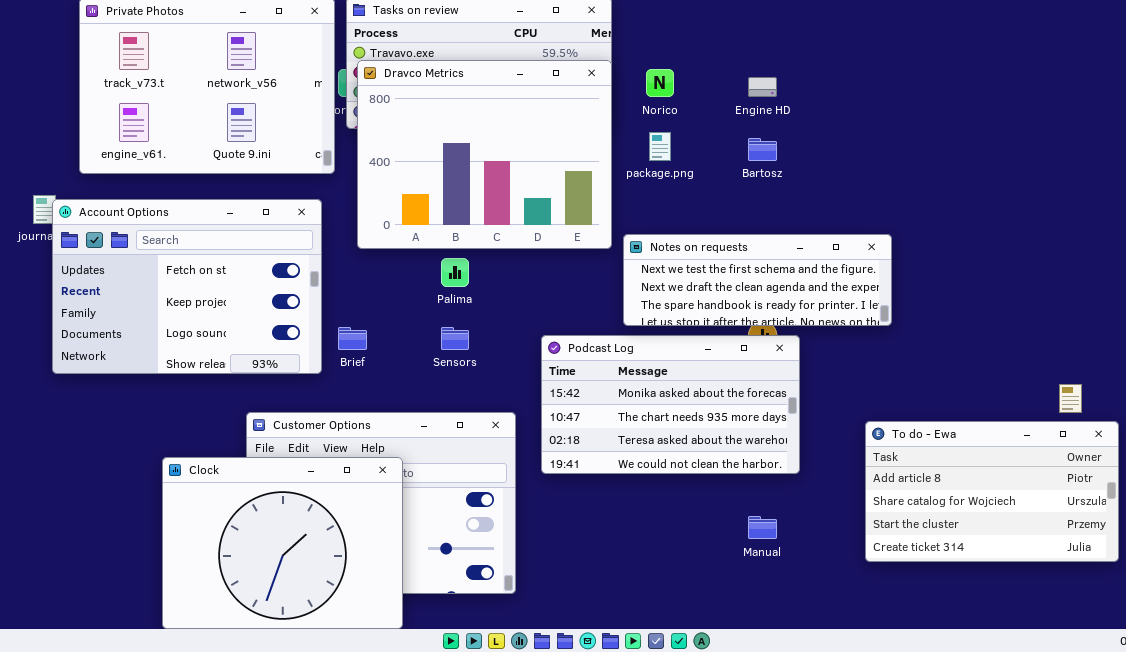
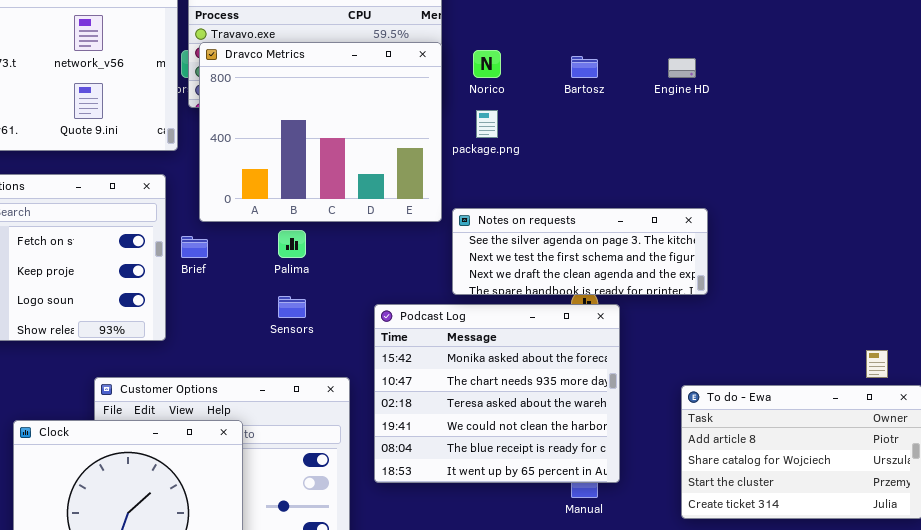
Engine HD: [748,77,777,97] -> [668,58,696,78], moved
Bartosz: [748,138,777,161] -> [571,56,598,78], moved
Notes on requests: [623,234,892,326] -> [452,208,708,295], scrolled up 1 row
Brief: [338,327,367,350] -> [181,236,208,258], moved
Podcast Log: [541,335,800,474] -> [374,304,620,483], resized

